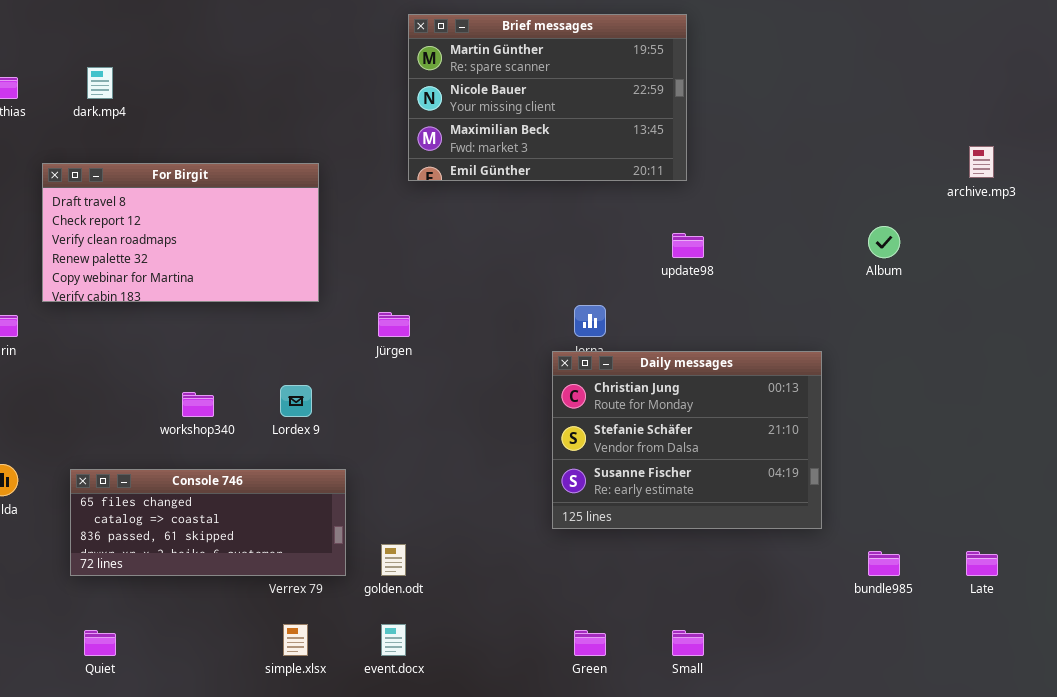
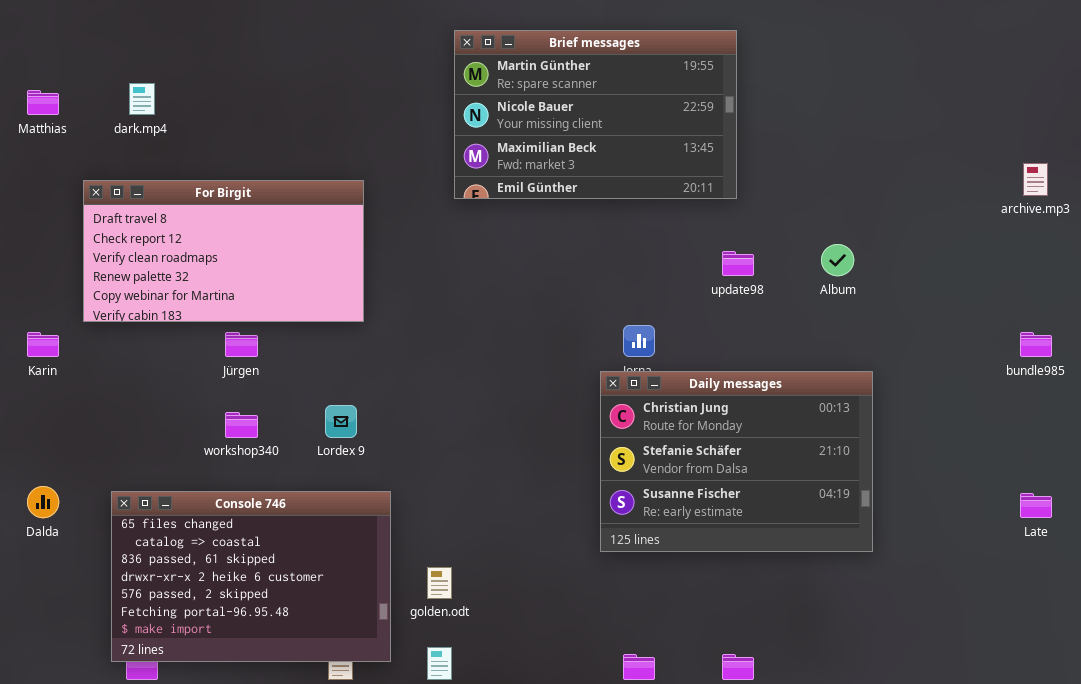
Album: [868,226,900,258] -> [821,244,854,276], moved
Jürgen: [378,312,410,337] -> [225,332,258,357], moved
Console 746: [70,469,346,576] -> [111,491,391,662], resized
bundle985: [868,551,900,576] -> [1020,332,1052,357], moved
Late: [966,551,998,576] -> [1020,493,1052,518], moved

